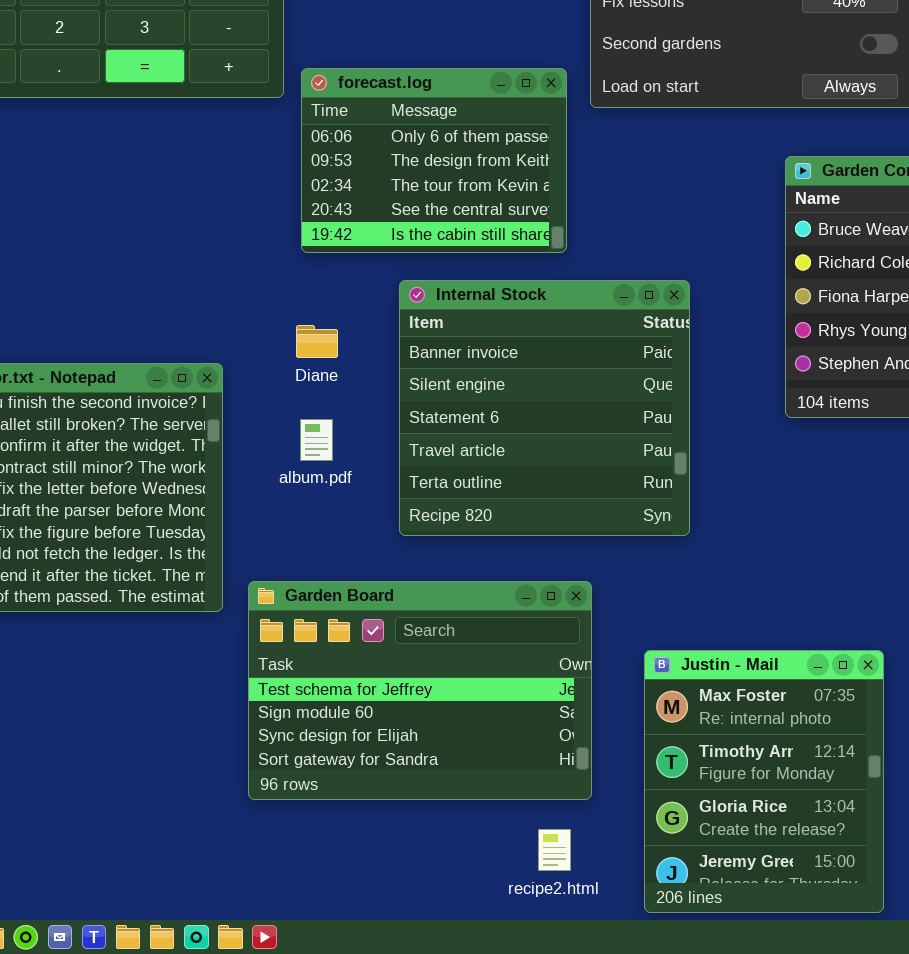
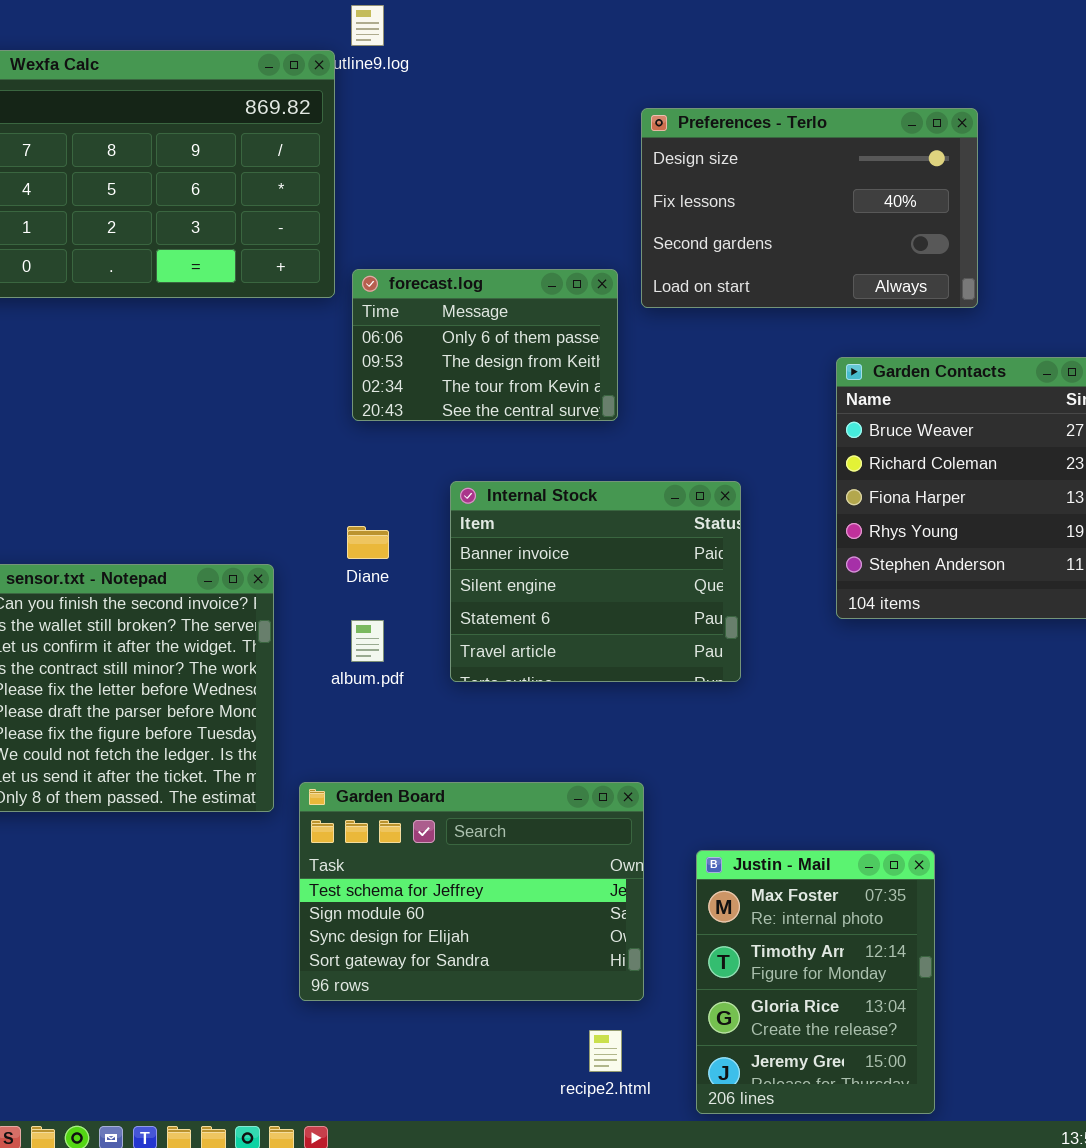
forecast.log: [301,68,567,253] -> [352,269,618,421], resized
Internal Stock: [399,280,690,536] -> [450,481,741,682], resized

